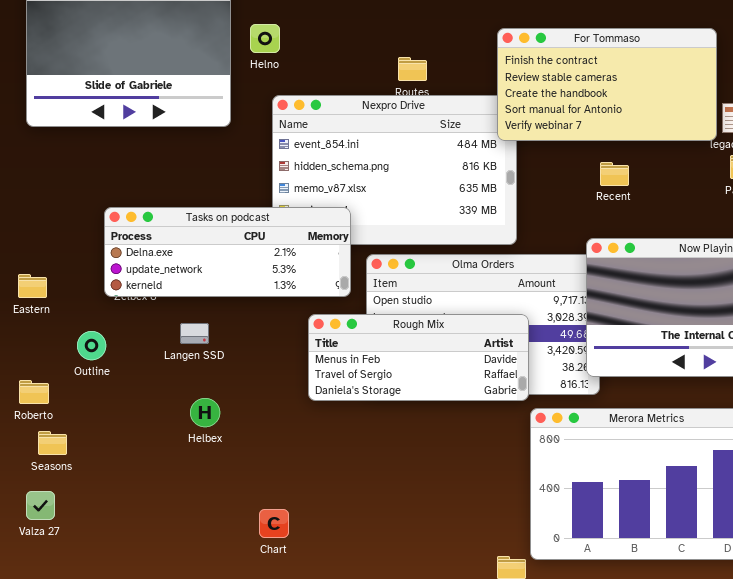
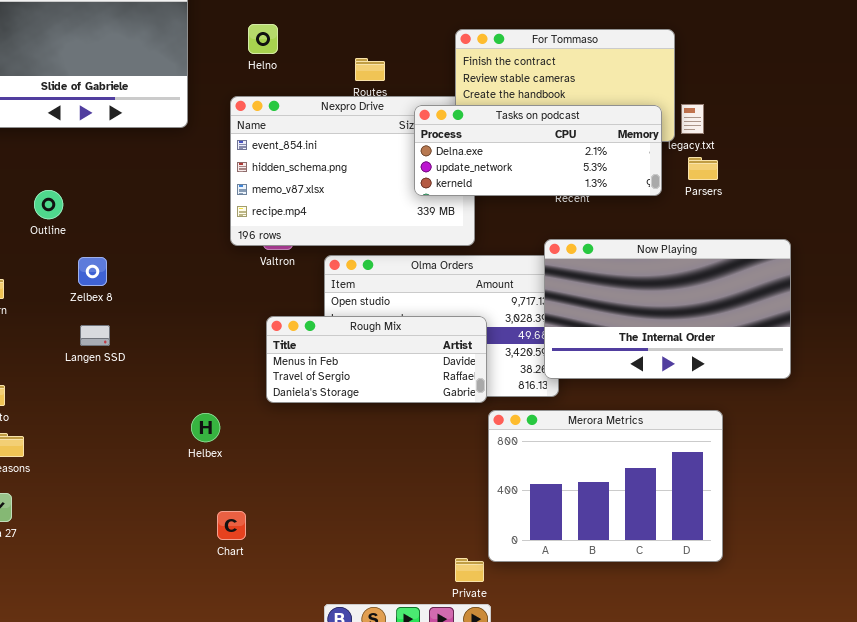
Helno: [250,24,280,53] -> [248,24,278,54], moved
Tasks on podcast: [104,207,351,297] -> [414,105,662,196], moved
Langen SSD: [180,323,209,344] -> [80,325,110,346], moved
Outline: [77,331,106,360] -> [34,190,63,219], moved
Helbex: [190,398,220,427] -> [191,413,220,442], moved

